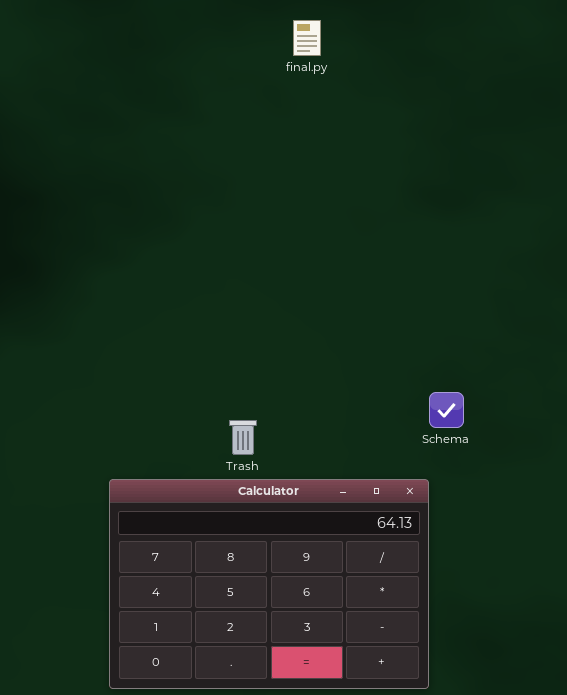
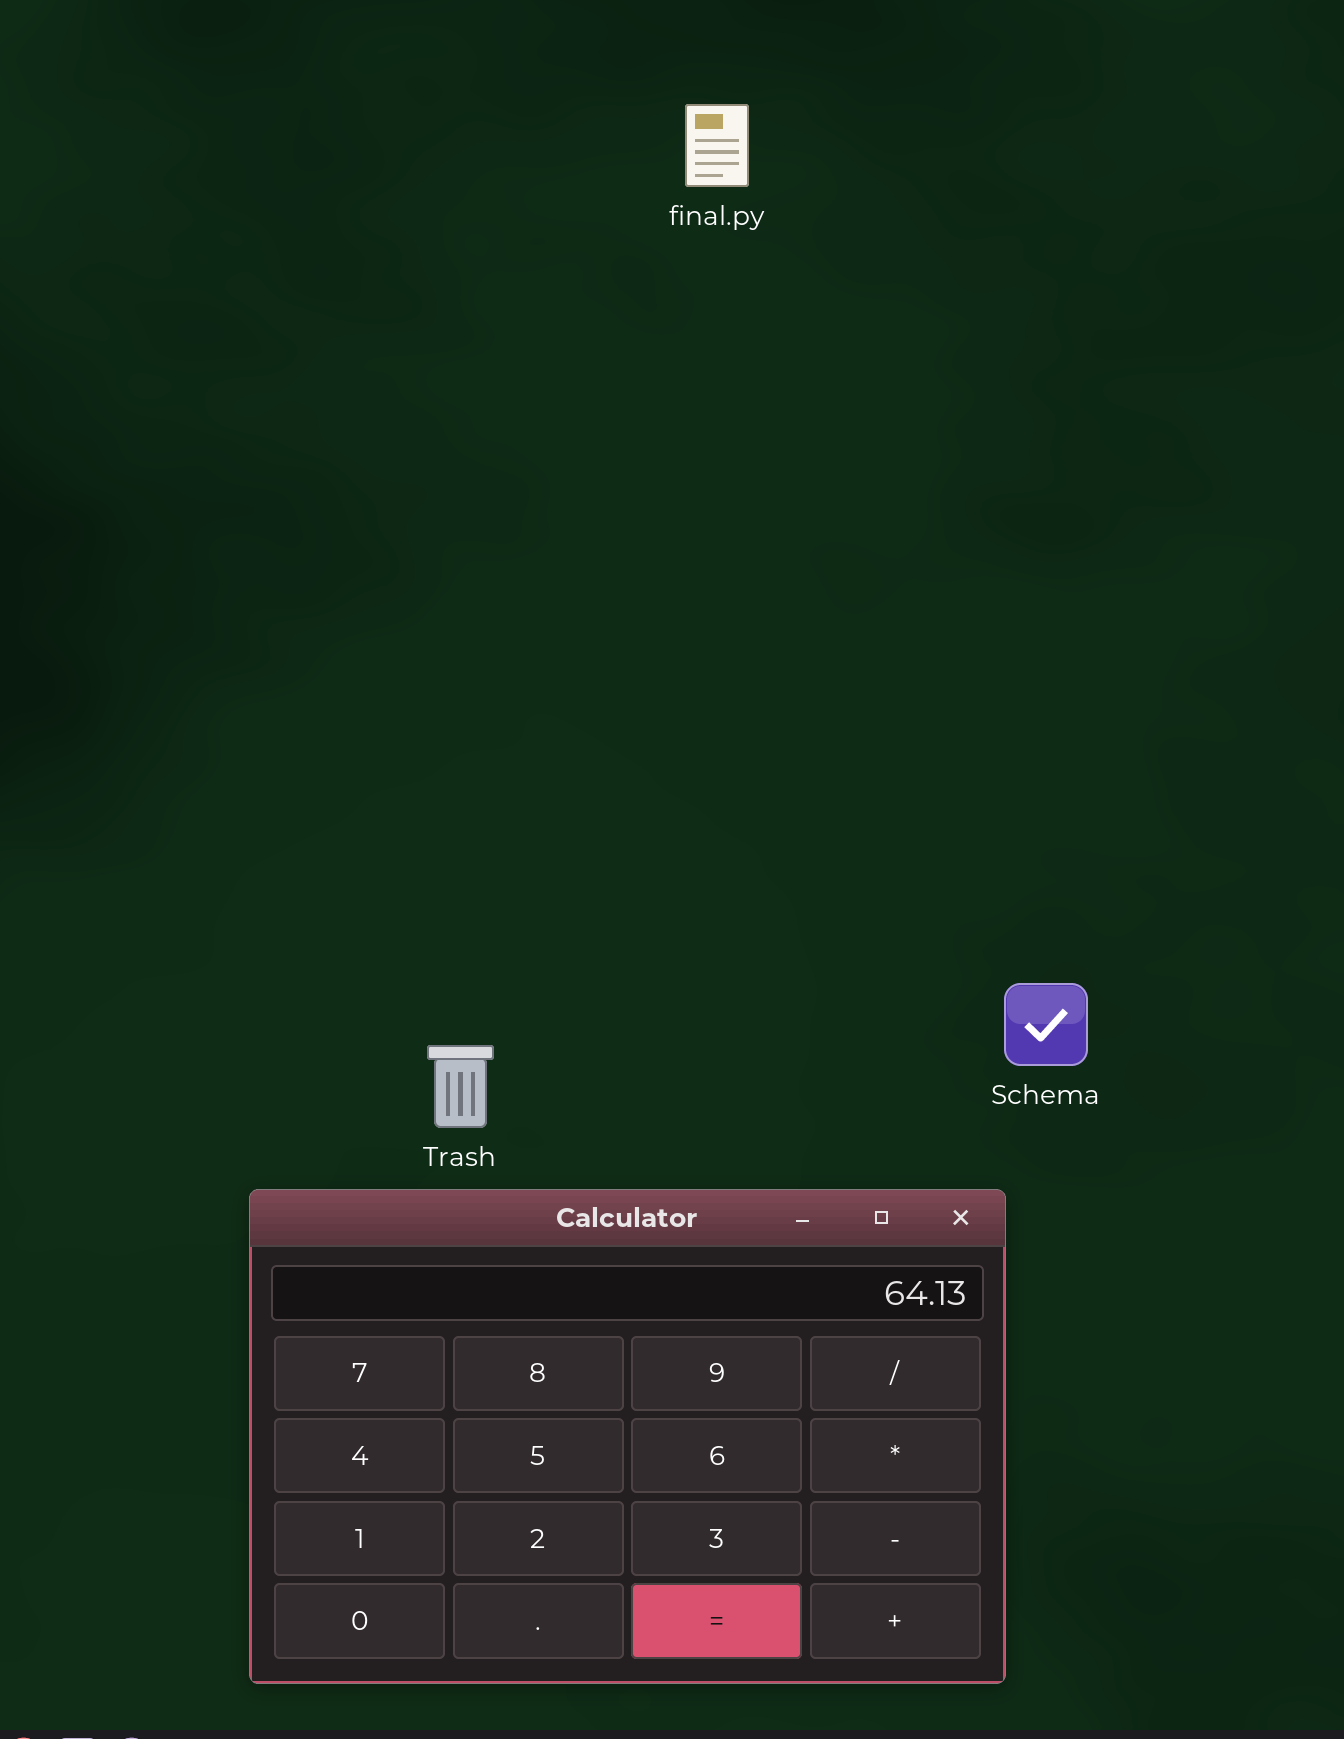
Trash: [229,420,257,455] -> [427,1045,494,1128], moved

